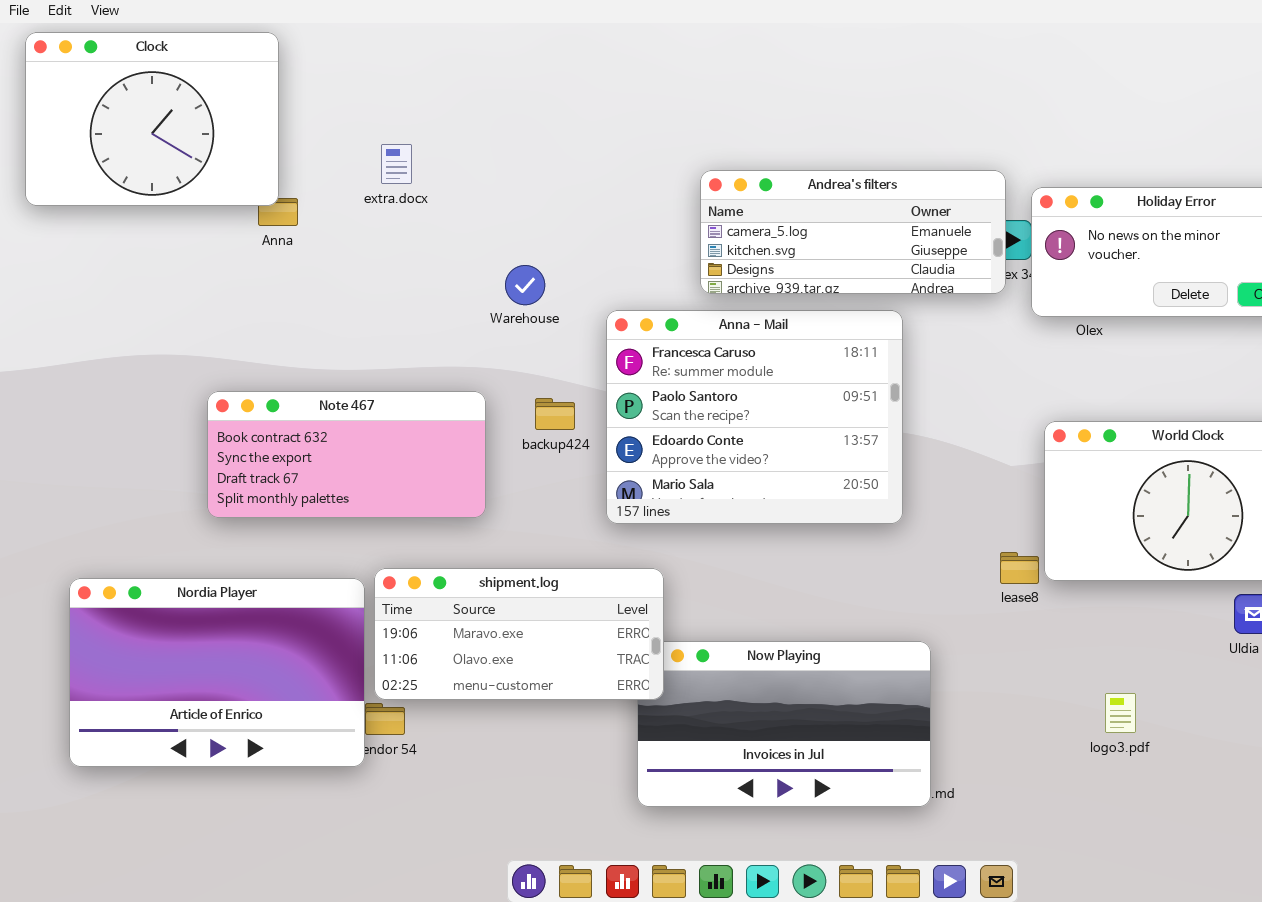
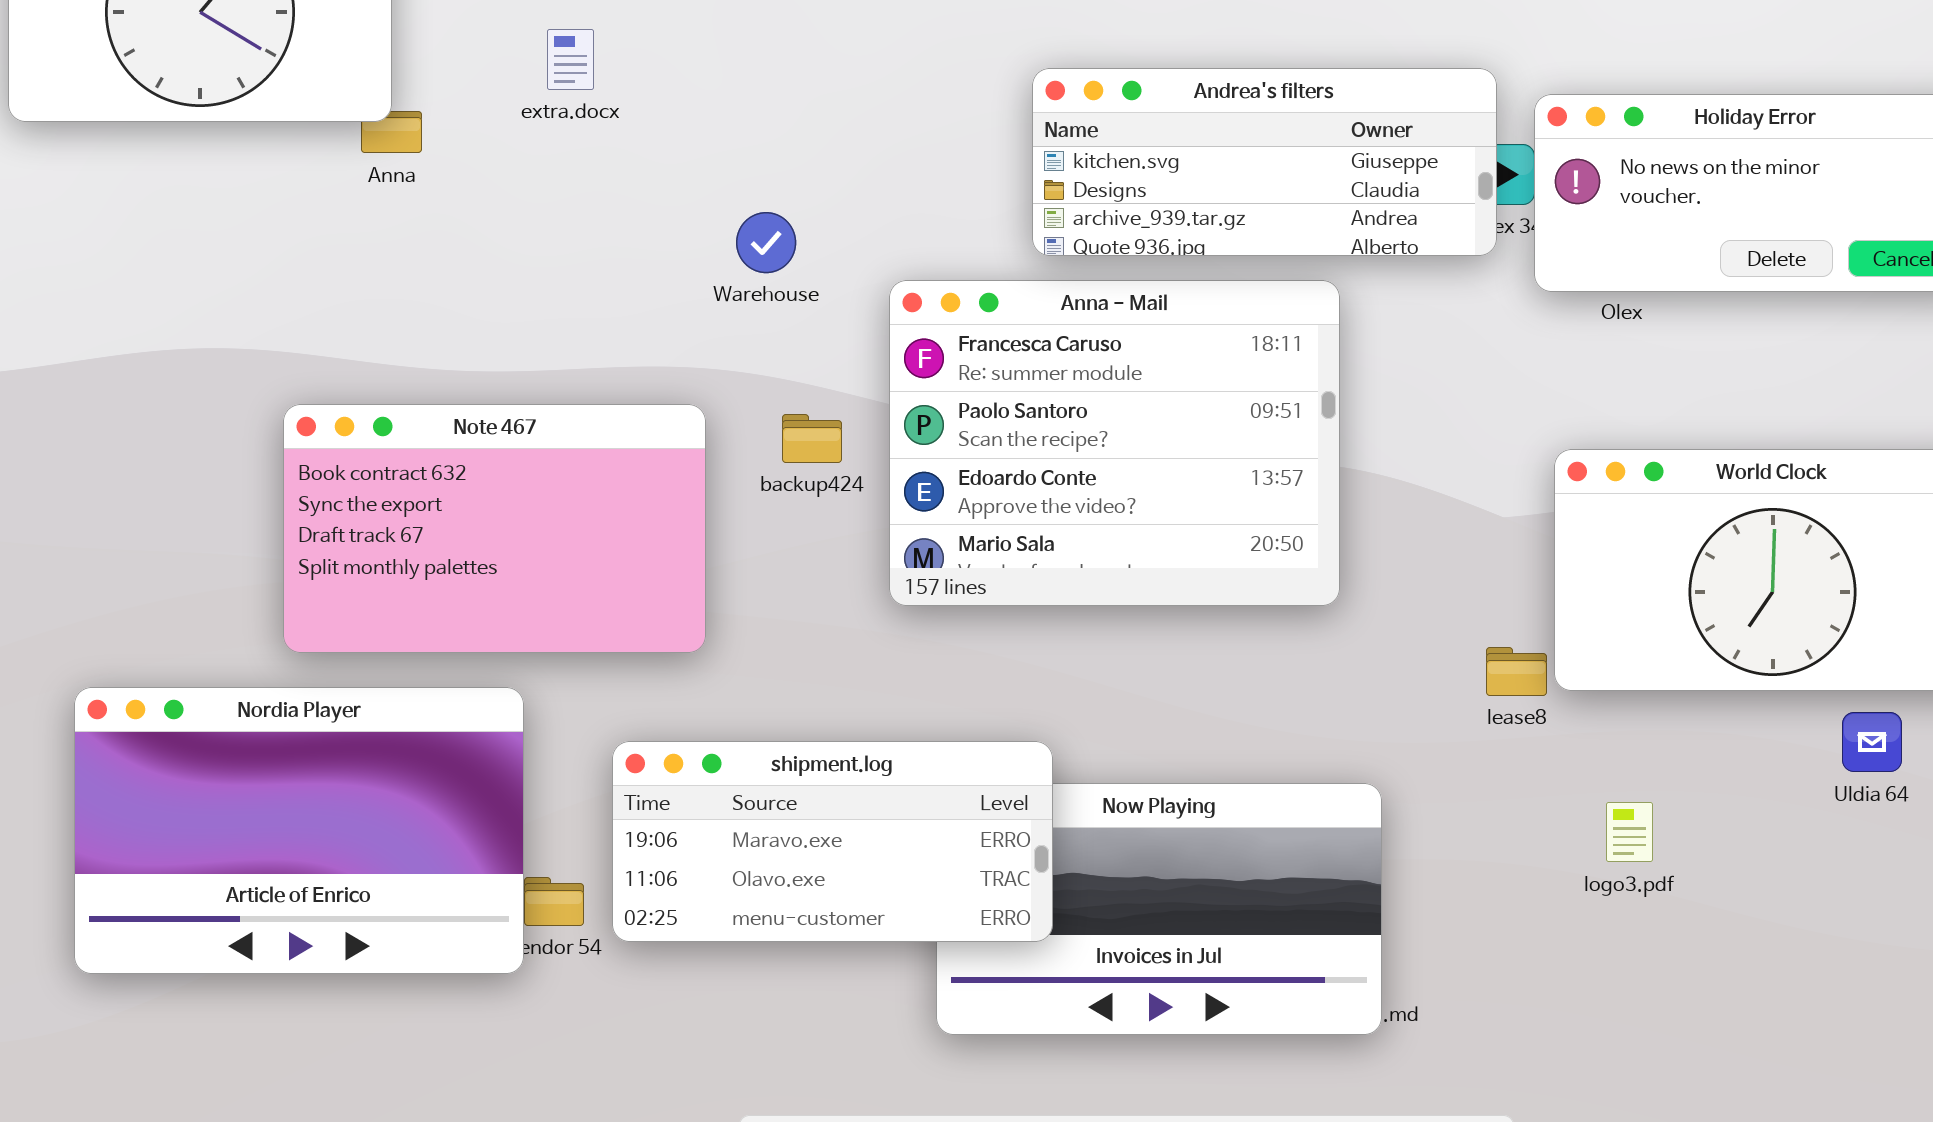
Andrea's filters: [700,170,1006,294] -> [1032,68,1497,256], scrolled down 1 row
Note 467: [207,391,486,518] -> [283,404,706,653], resized
shipment.log: [374,568,664,700] -> [612,741,1053,942], moved
logo3.pdf: [1105,693,1136,733] -> [1606,802,1653,862], moved

